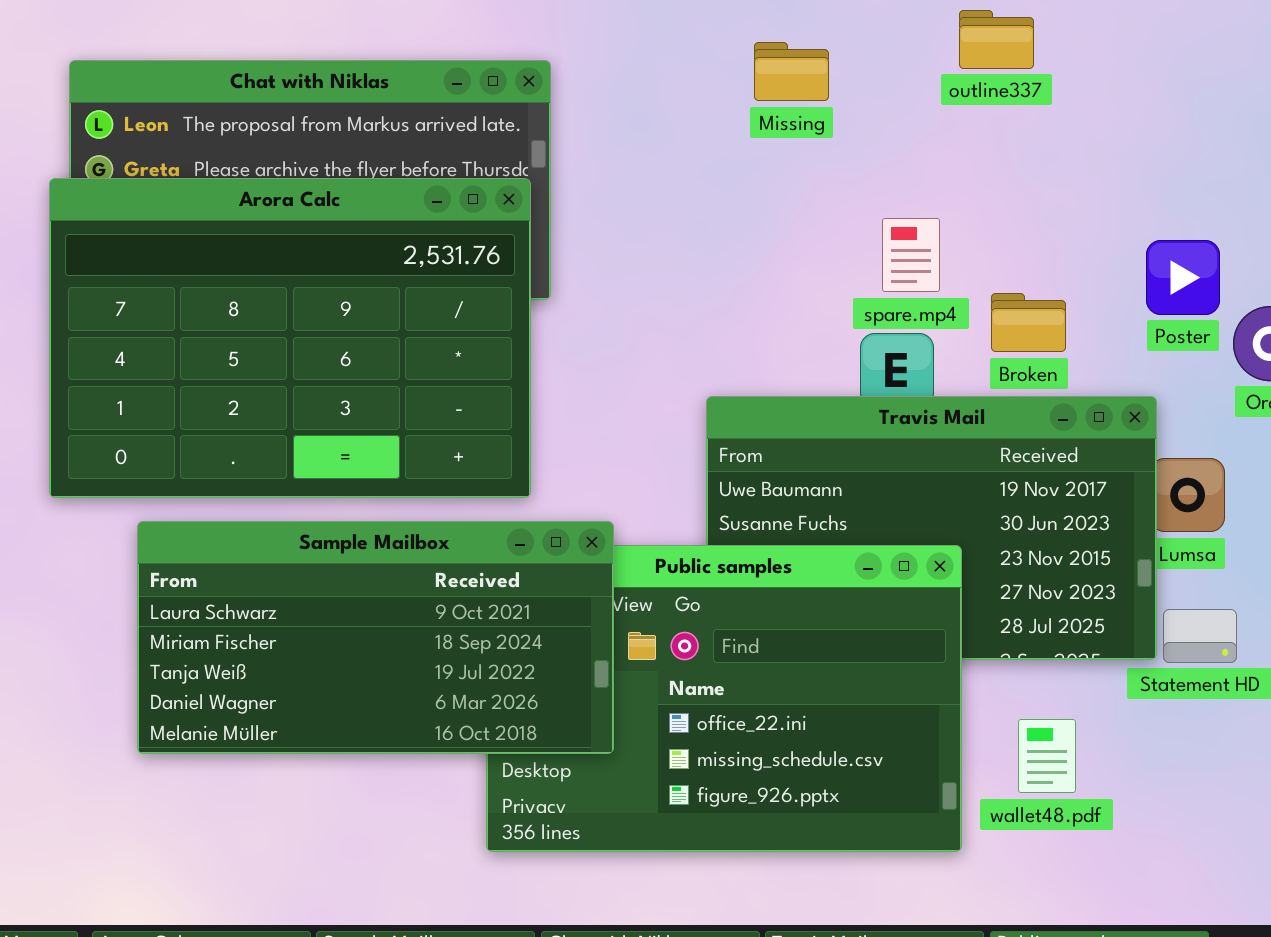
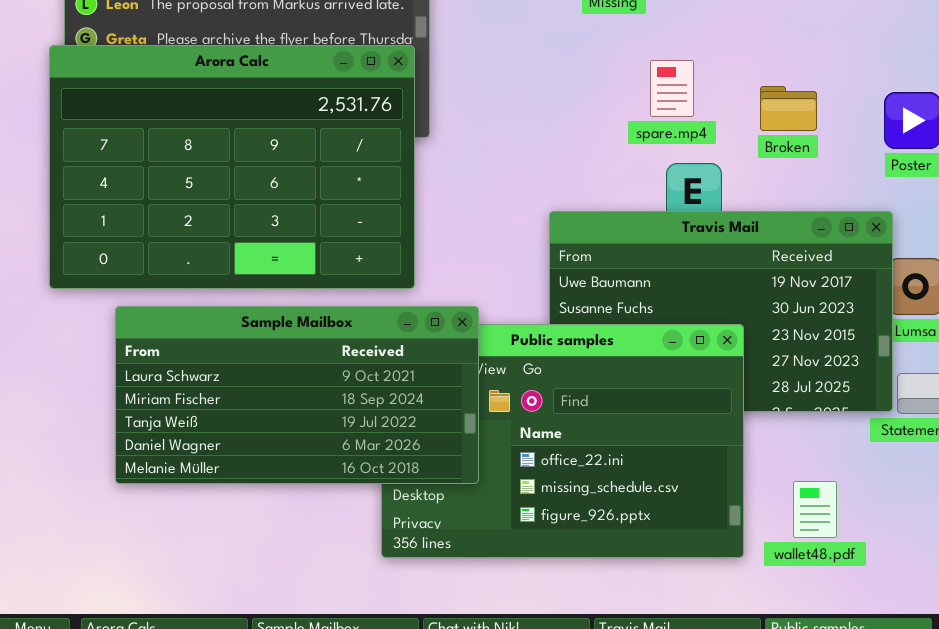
spare.mp4: [882,218,940,292] -> [650,60,694,117], moved
Broken: [991,293,1066,352] -> [760,86,817,131], moved
wallet48.pdf: [1018,719,1076,793] -> [793,481,837,538], moved

